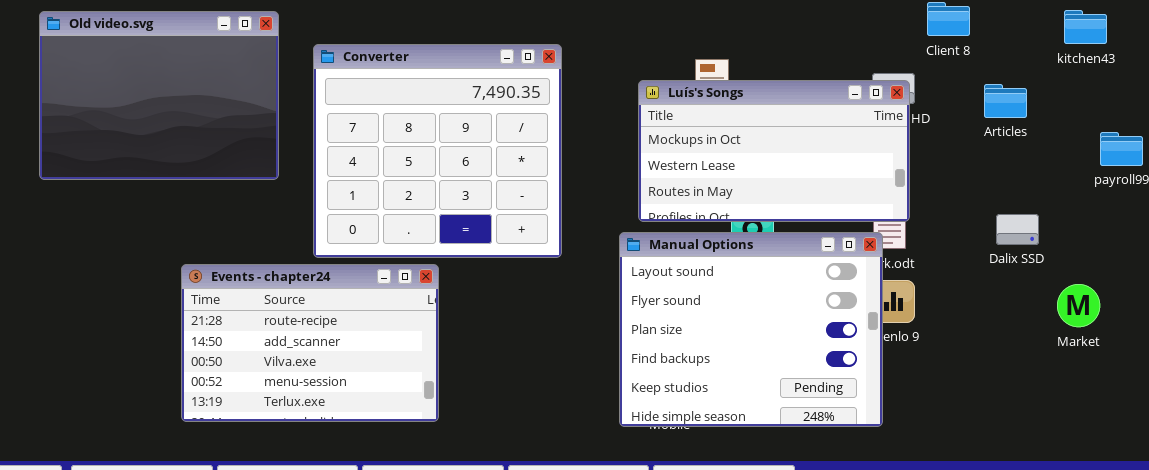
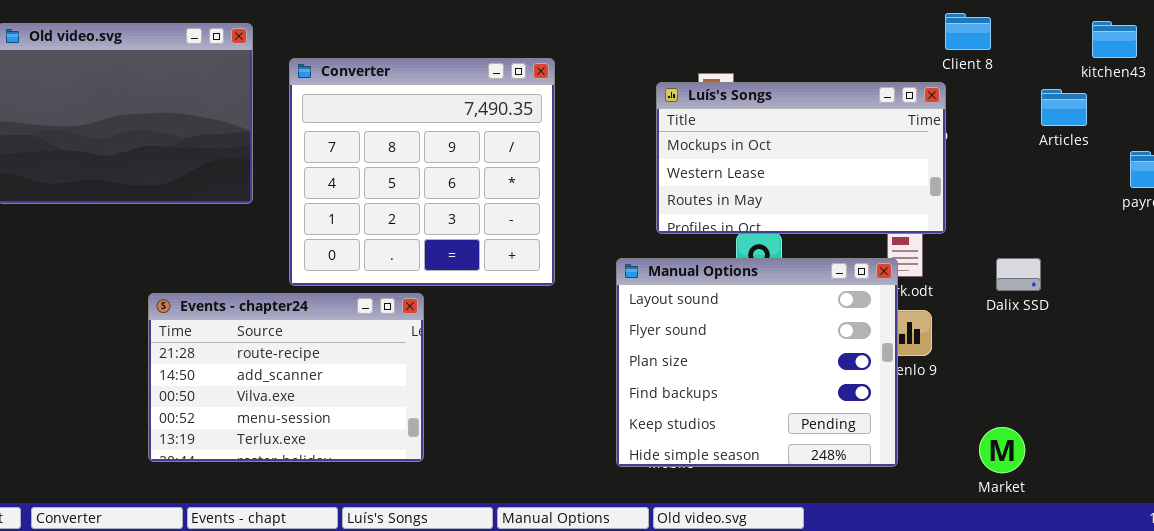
Luís's Songs: [638,80,910,222] -> [656,82,946,234], moved
Articles: [984,84,1027,118] -> [1041,89,1087,126], moved
Dalix SSD: [996,214,1039,245] -> [996,258,1041,291], moved
Market: [1057,284,1100,327] -> [979,427,1025,473], moved

